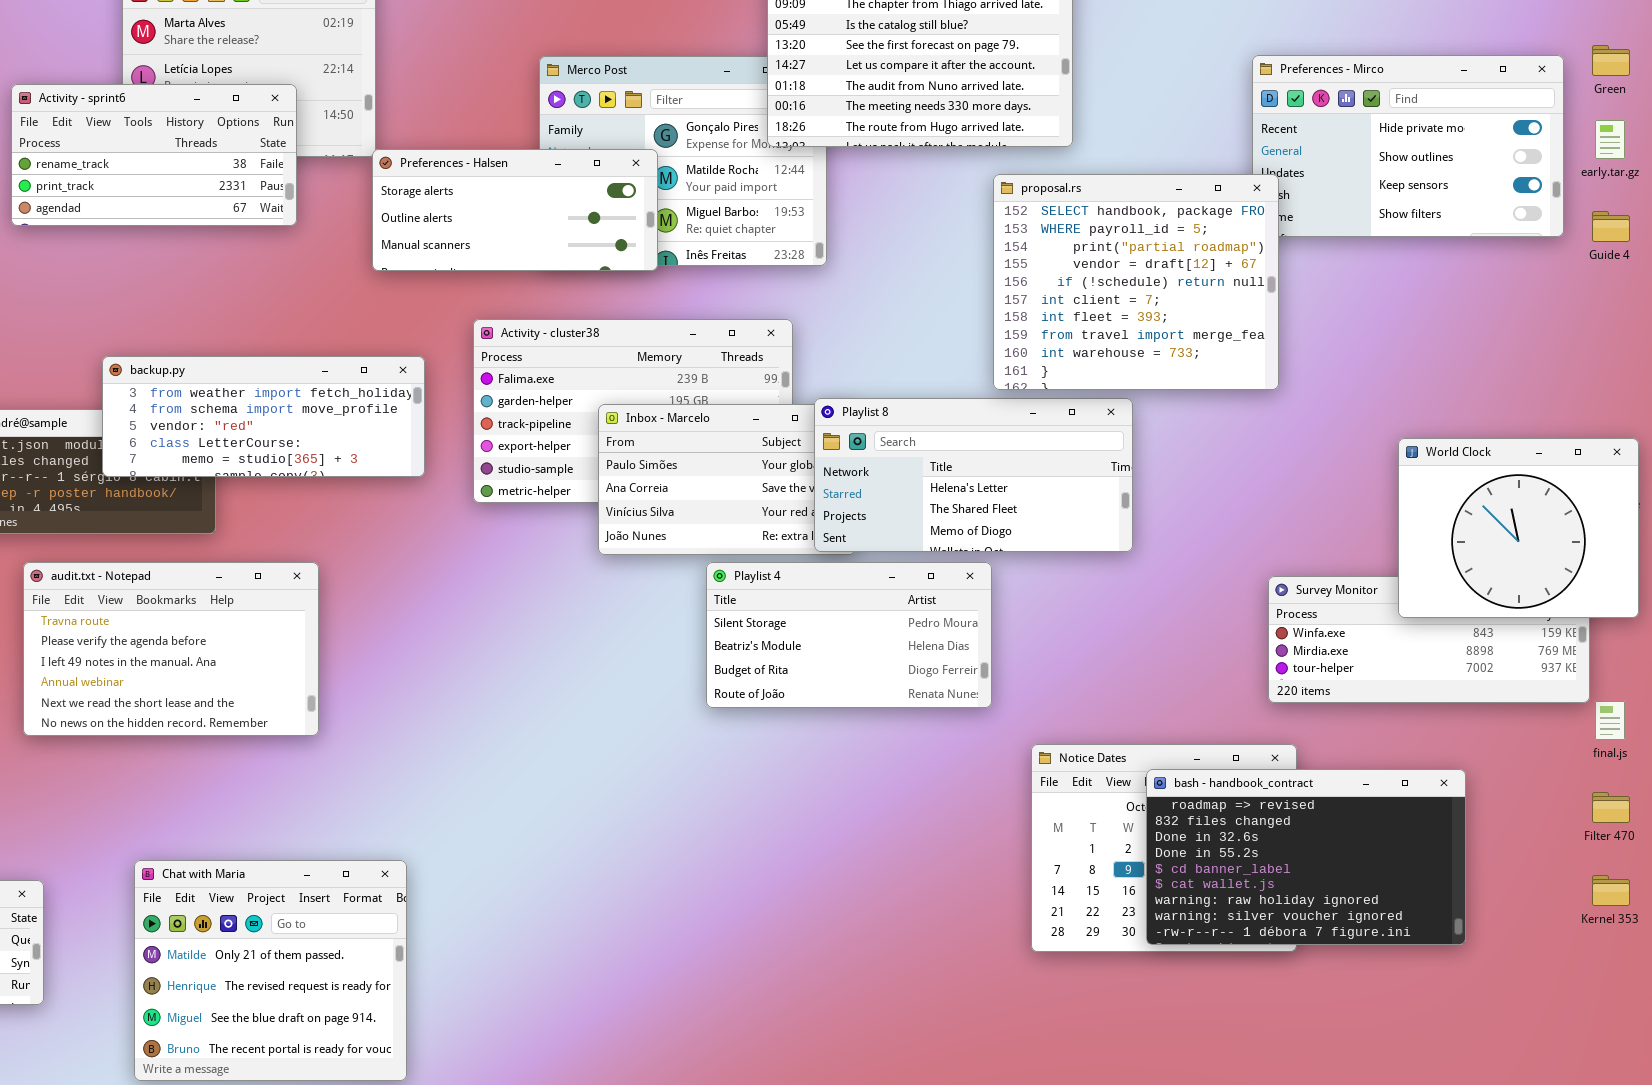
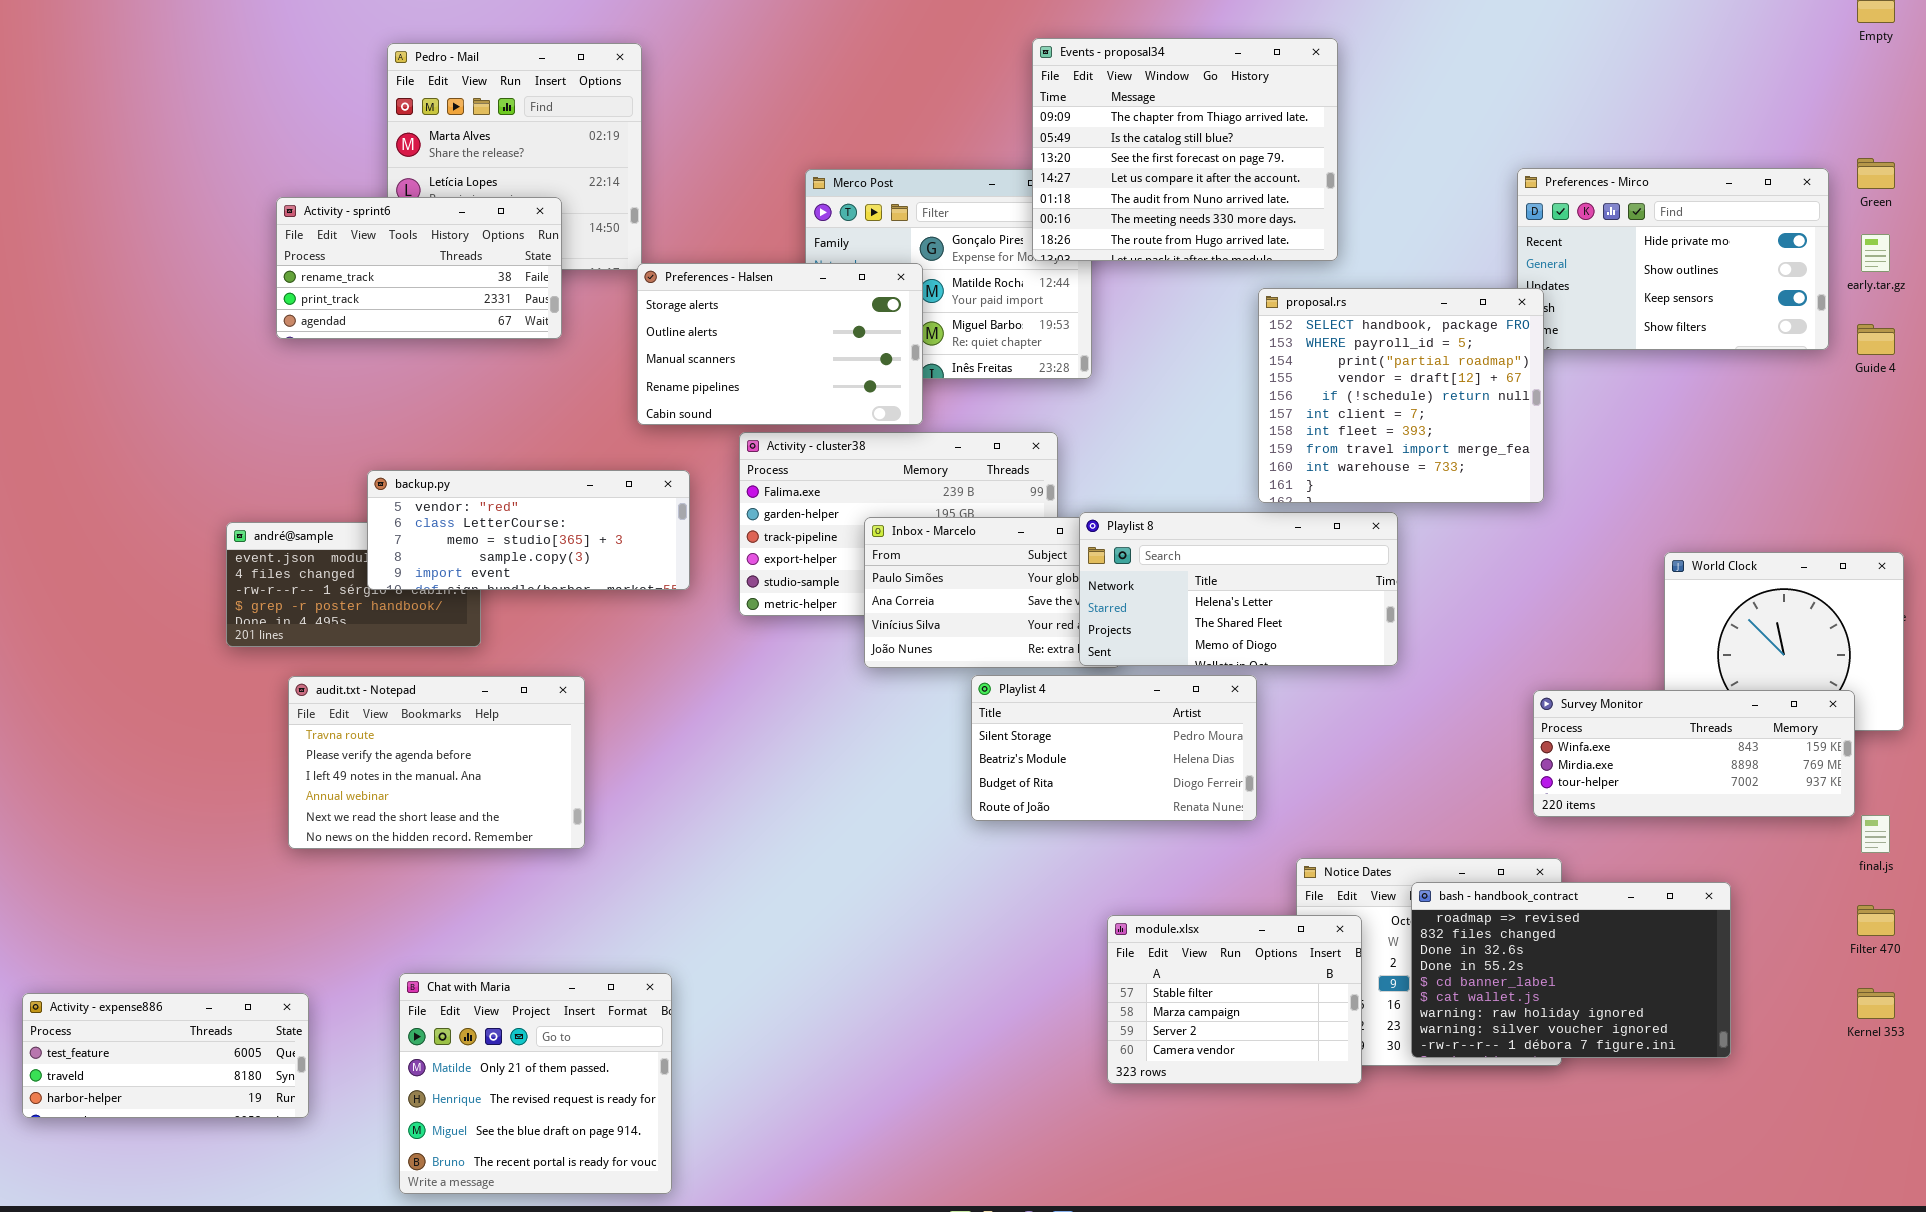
Preferences - Halsen: [372,149,658,271] -> [637,263,923,425], resized
backup.py: [102,356,425,477] -> [367,470,690,590], scrolled down 2 rows
Survey Monitor: [1268,576,1590,703] -> [1533,690,1855,817], raised
module.xlsx: none -> [1107,915,1362,1084], opened

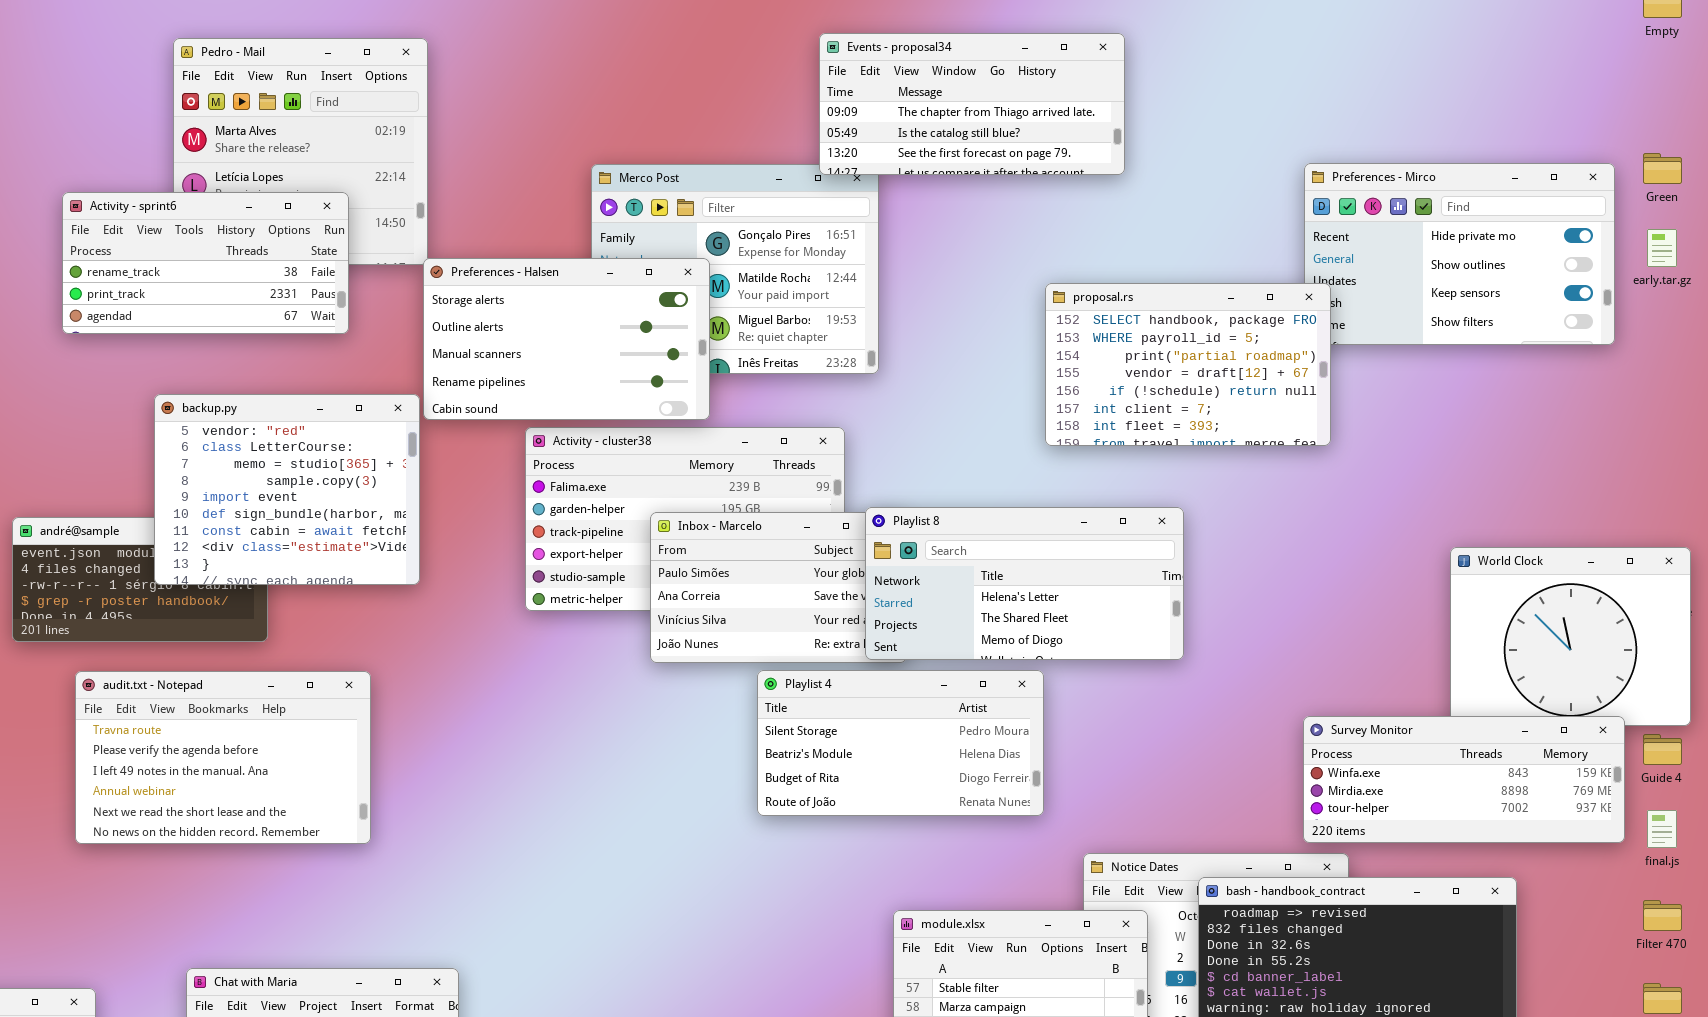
Events - proposal34: [1032,38,1338,261] -> [819,33,1125,175], resized
proposal.rs: [1258,288,1544,503] -> [1045,283,1331,446], resized
Guide 4: [1857,324,1895,355] -> [1643,734,1682,765], moved
backup.py: [367,470,690,590] -> [154,394,420,585], resized
Survey Monitor: [1533,690,1855,817] -> [1303,716,1625,843], moved

